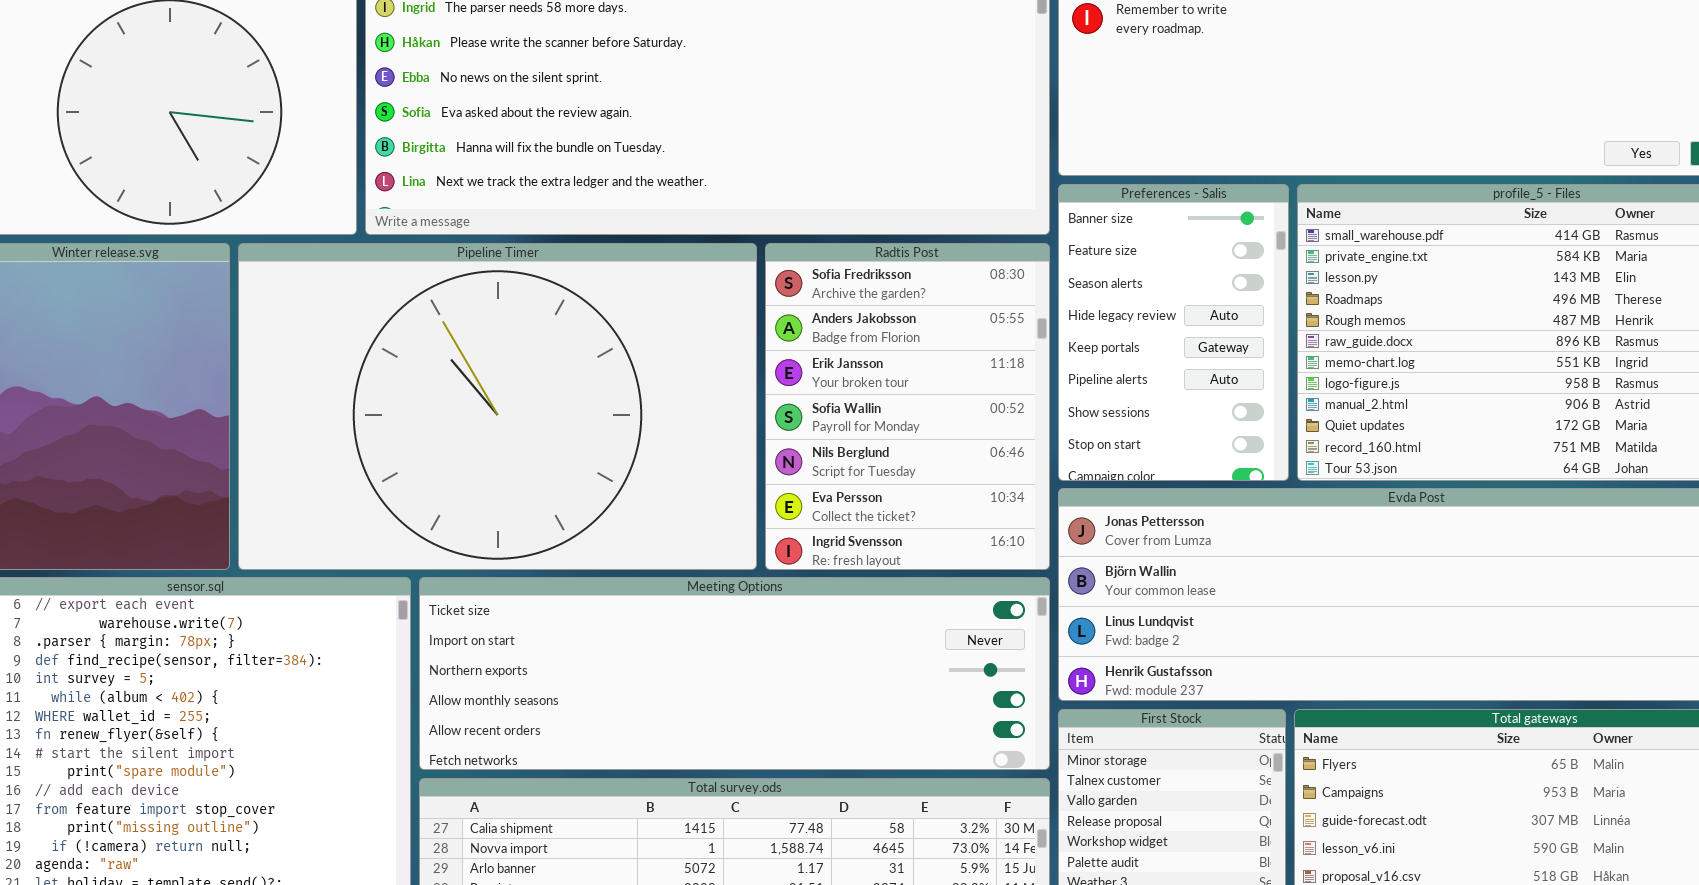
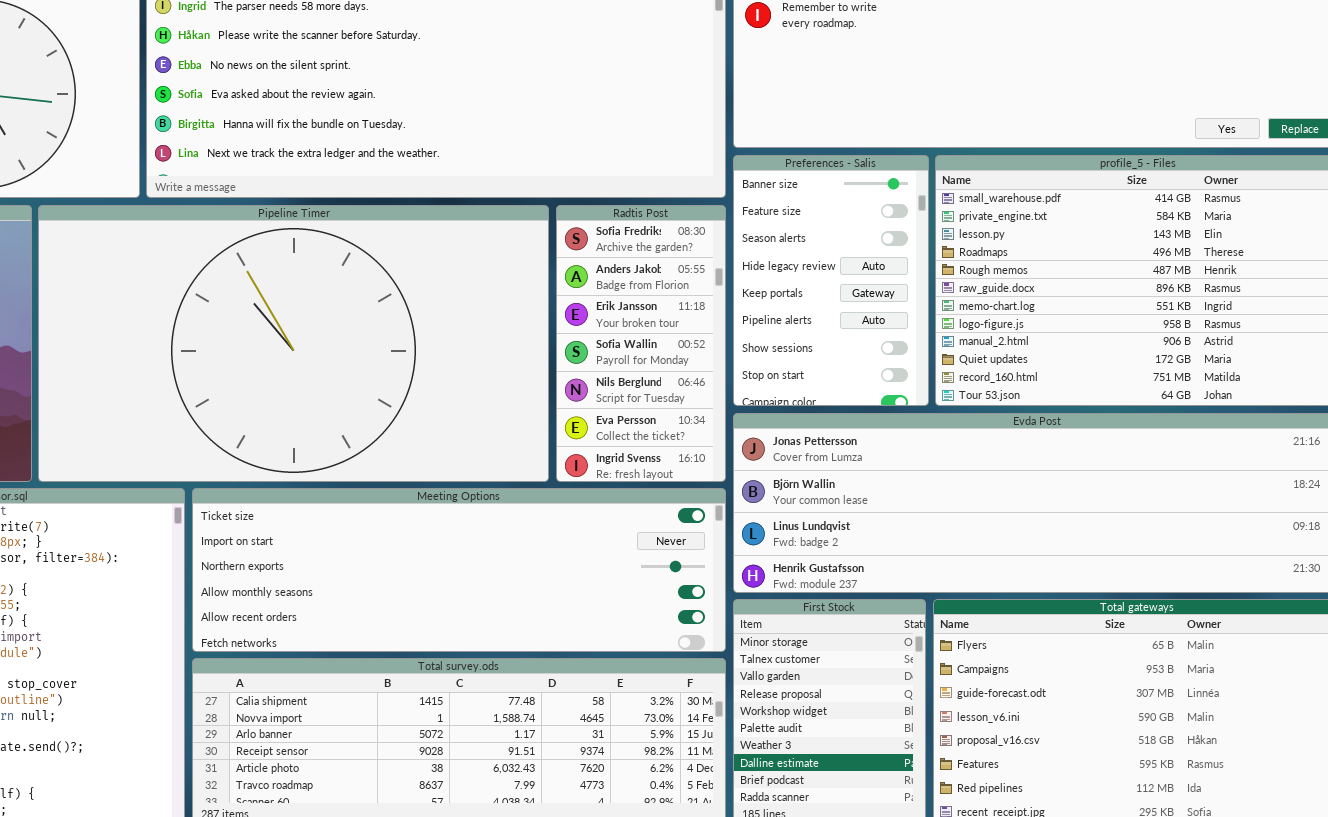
Pipeline Timer: [238,243,757,570] -> [38,205,549,482], resized
Radtis Post: [765,243,1050,570] -> [556,205,726,482], resized

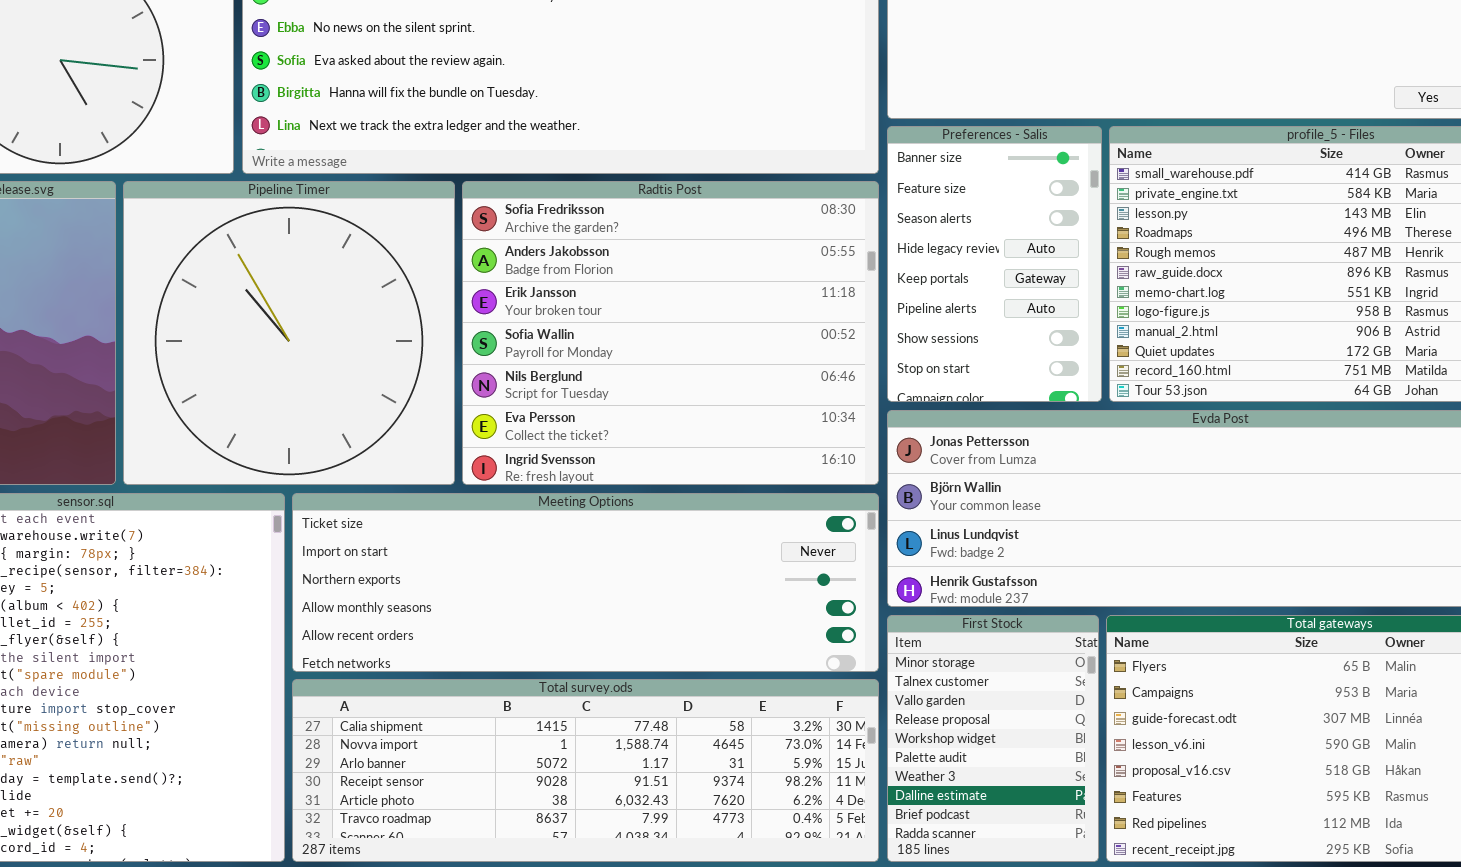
Pipeline Timer: [38,205,549,482] -> [123,181,455,485], resized
Radtis Post: [556,205,726,482] -> [462,181,879,485], resized

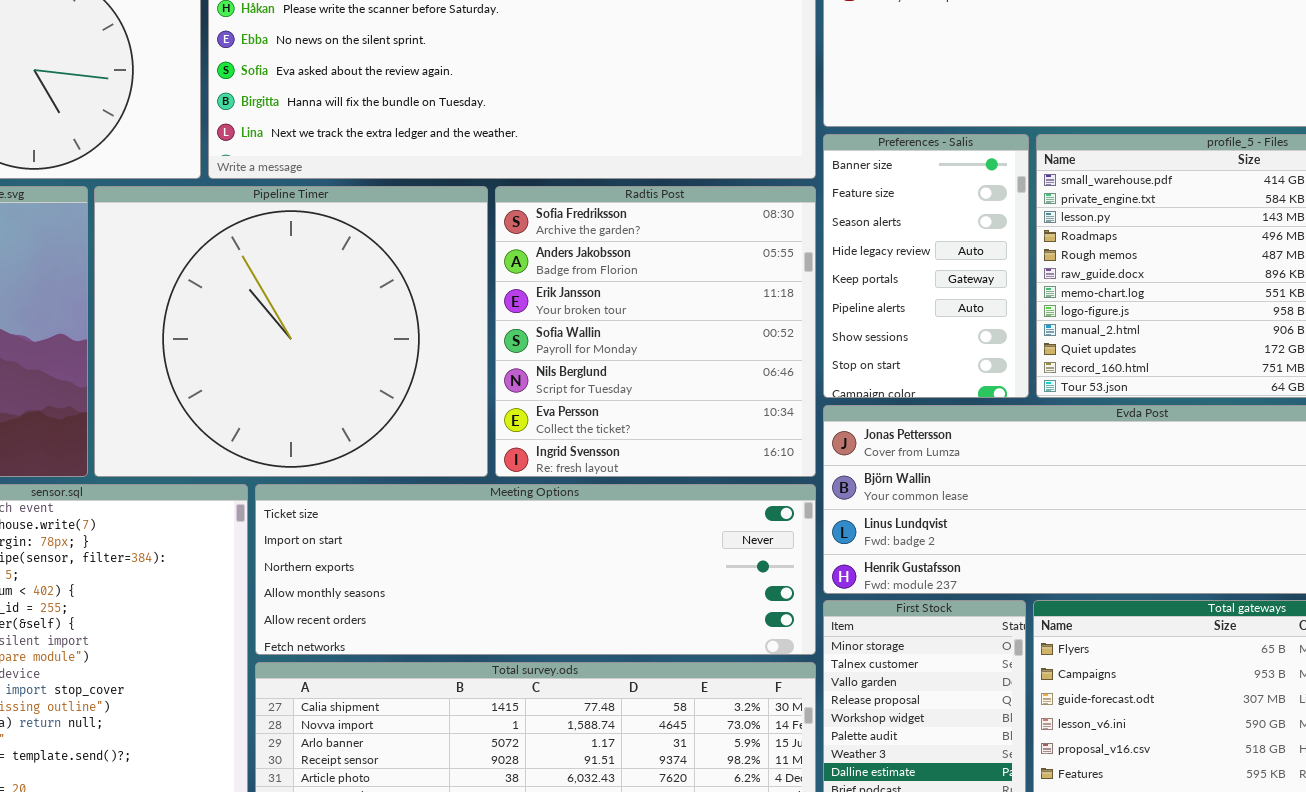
Pipeline Timer: [123,181,455,485] -> [94,186,488,477], resized
Radtis Post: [462,181,879,485] -> [495,186,816,477], resized

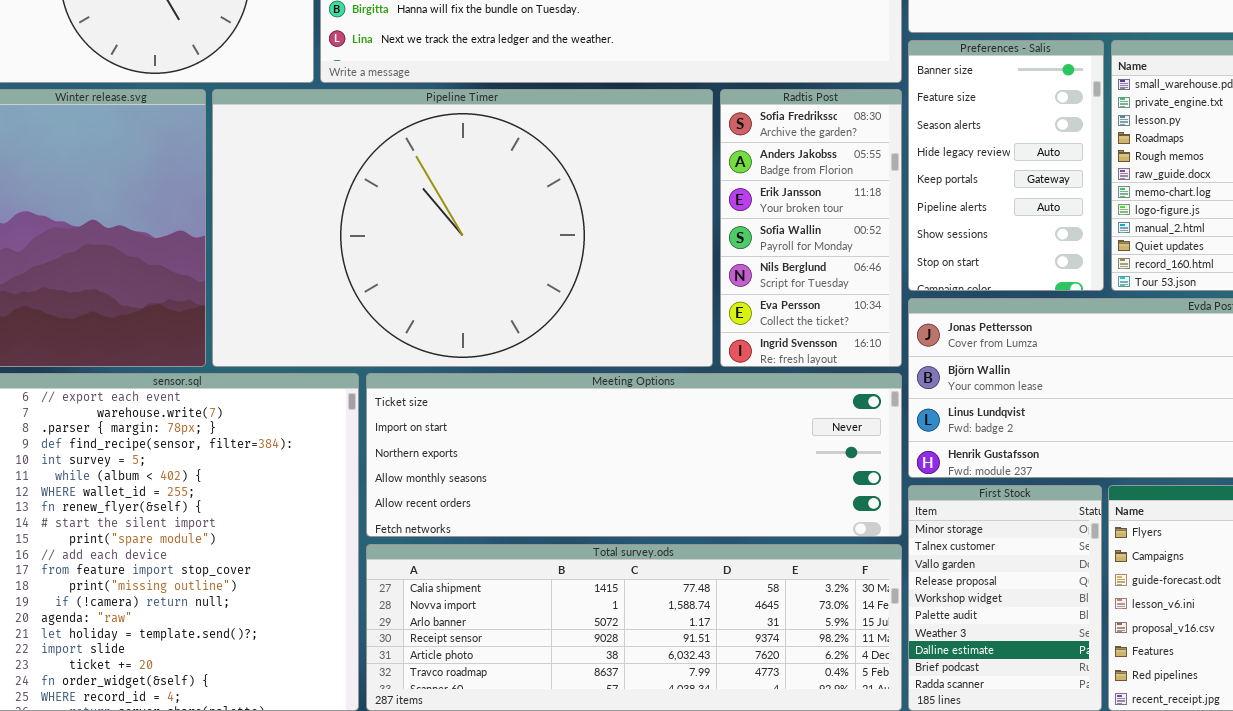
Pipeline Timer: [94,186,488,477] -> [212,89,713,367], resized
Radtis Post: [495,186,816,477] -> [720,89,902,367], resized

